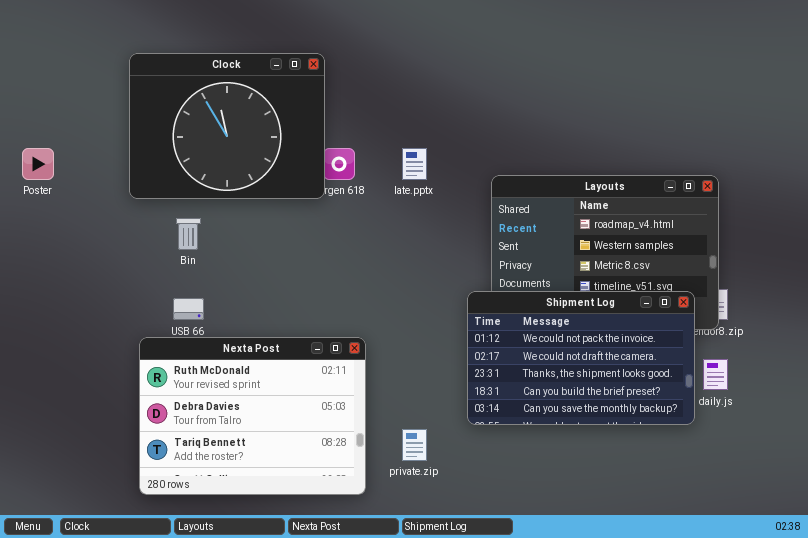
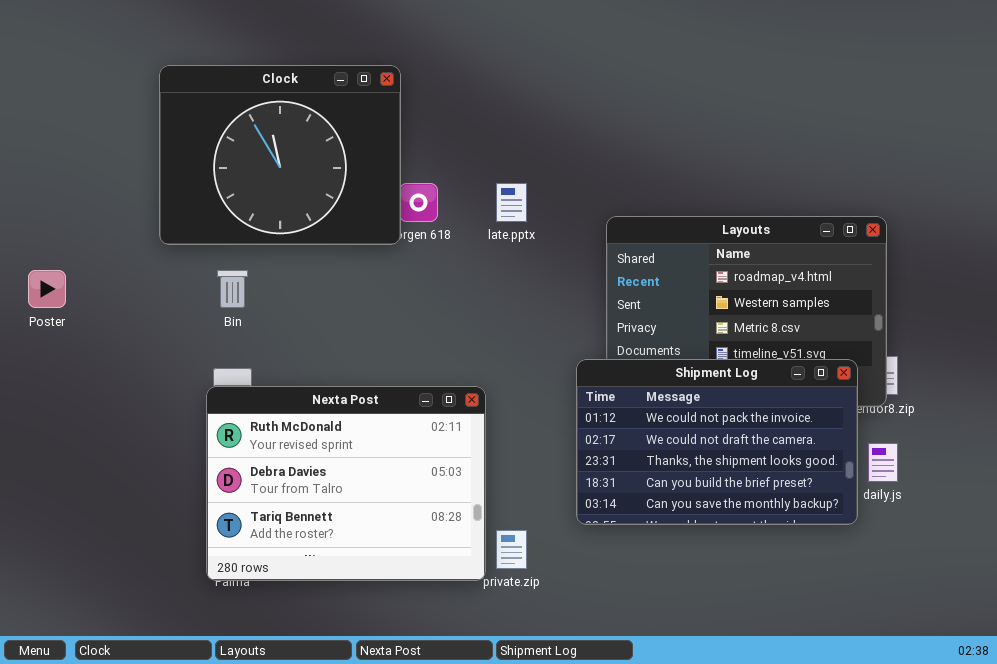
Poster: [22,148,54,180] -> [28,270,66,308], moved
Nexta Post: [139,337,366,495] -> [206,386,486,581], moved

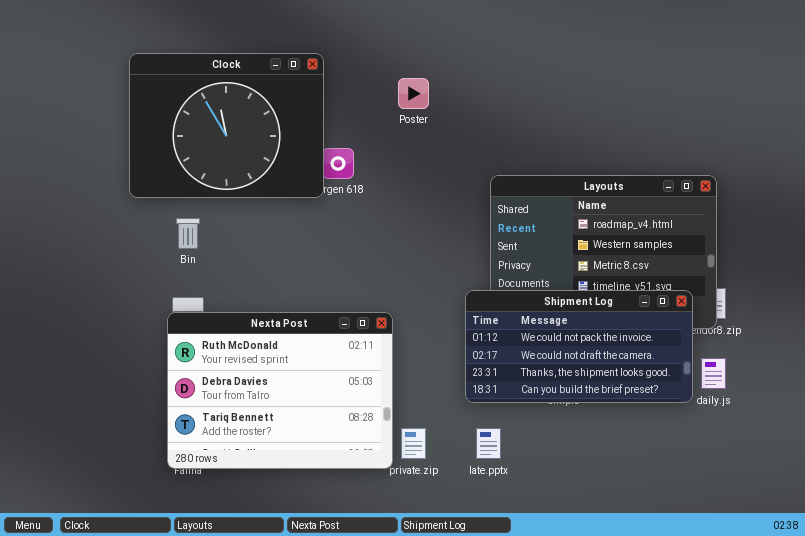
late.pptx: [496,183,527,222] -> [476,428,501,459], moved
Poster: [28,270,66,308] -> [398,78,429,109], moved
Shipment Log: [576,359,858,525] -> [465,290,693,403], resized

